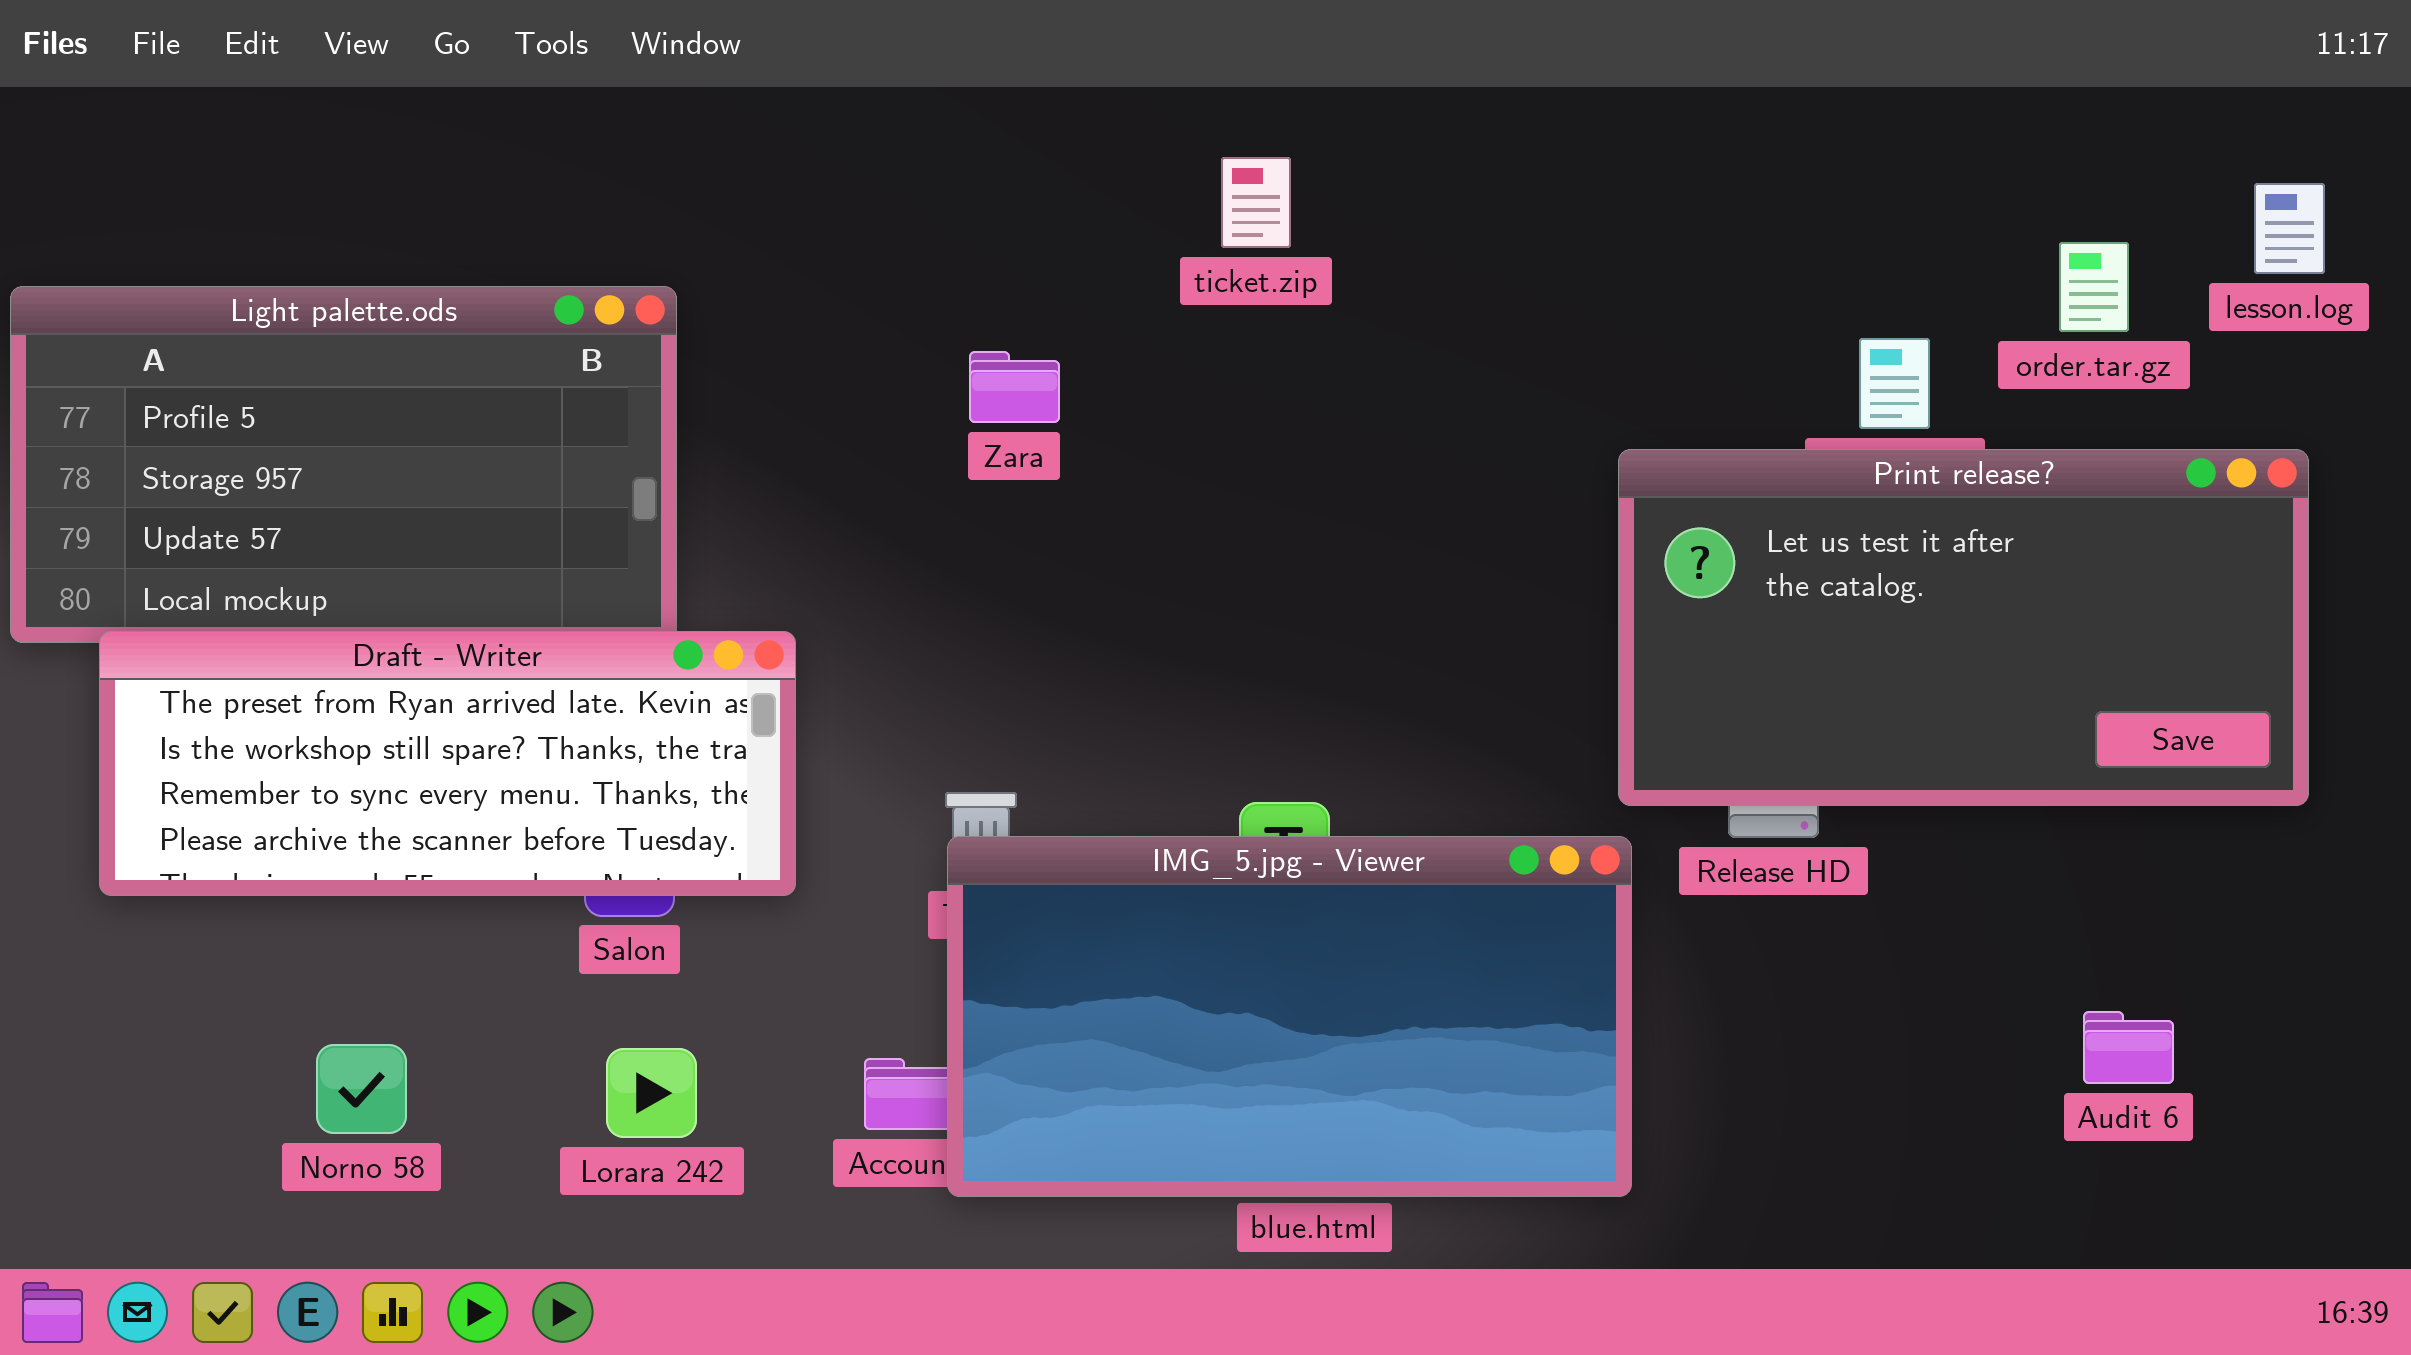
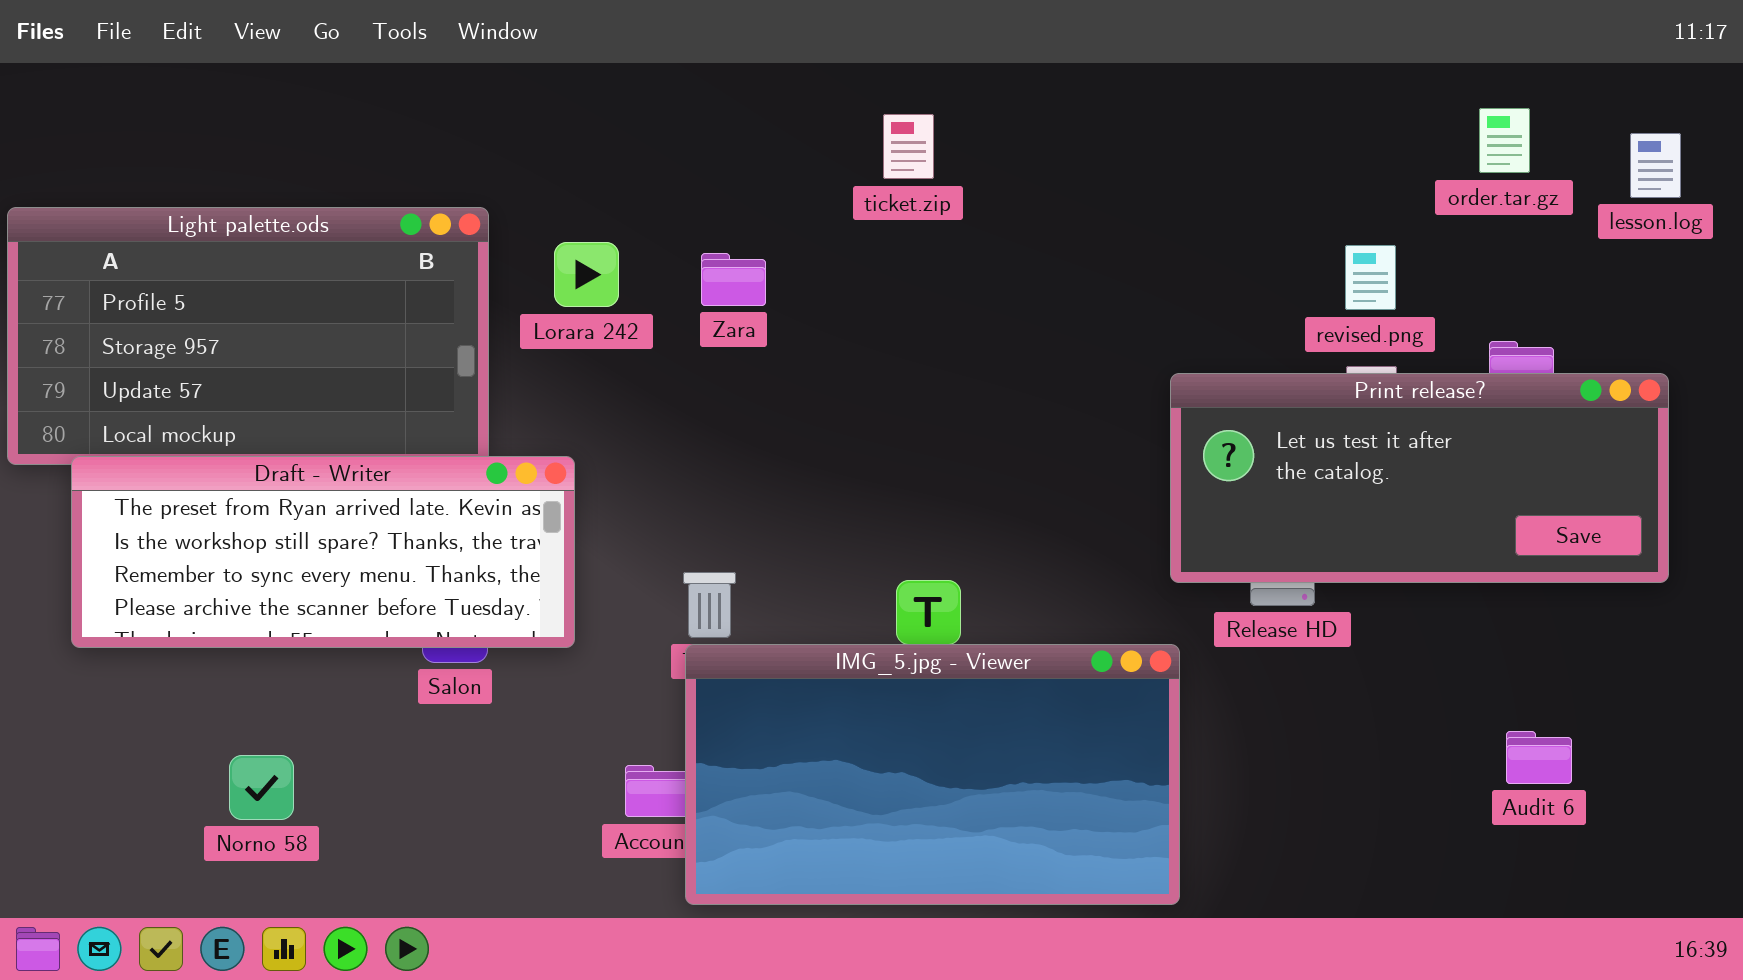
order.tar.gz: [2059,242,2129,332] -> [1479,108,1530,173], moved
Print release?: [1618,449,2309,806] -> [1170,373,1669,583], resized
IMG_5.jpg - Viewer: [947,836,1632,1197] -> [685,644,1180,905], moved
Lorara 242: [606,1048,697,1138] -> [554,242,619,307], moved

